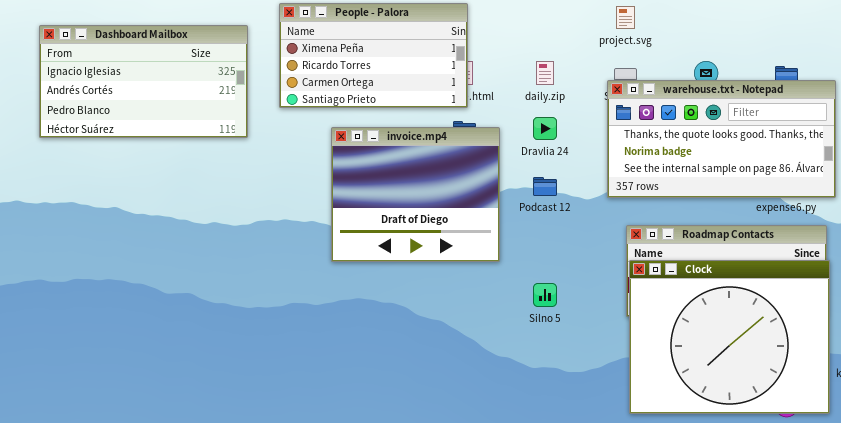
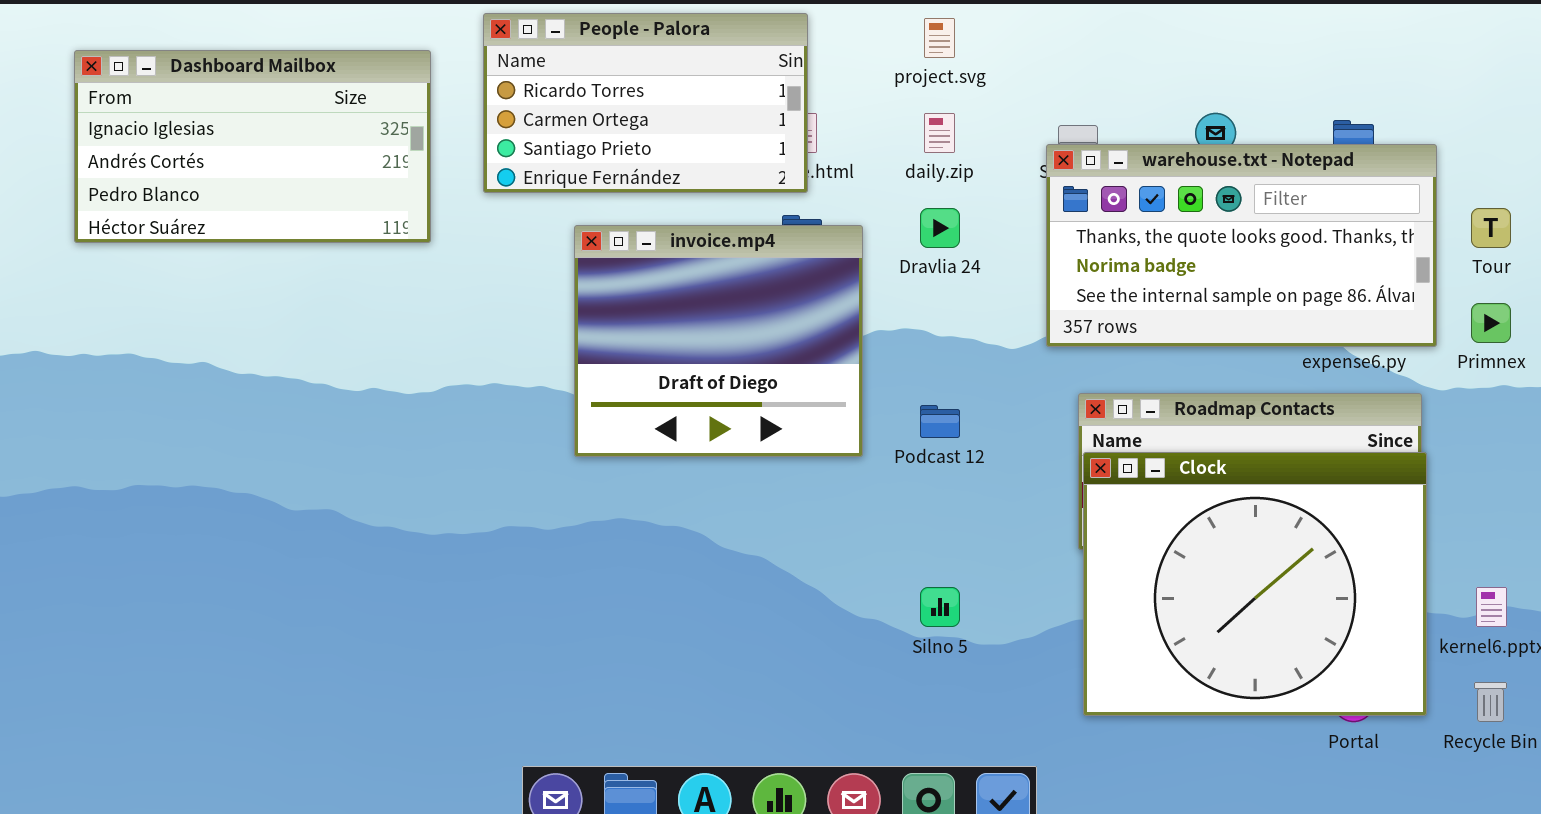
People - Palora: [279,3,468,108] -> [483,13,808,193], scrolled down 1 row
project.svg: [616,6,635,29] -> [924,18,955,58], moved
Podcast 12: [533,177,557,196] -> [920,405,960,438], moved
Silno 5: [533,283,557,307] -> [920,587,960,627], moved

